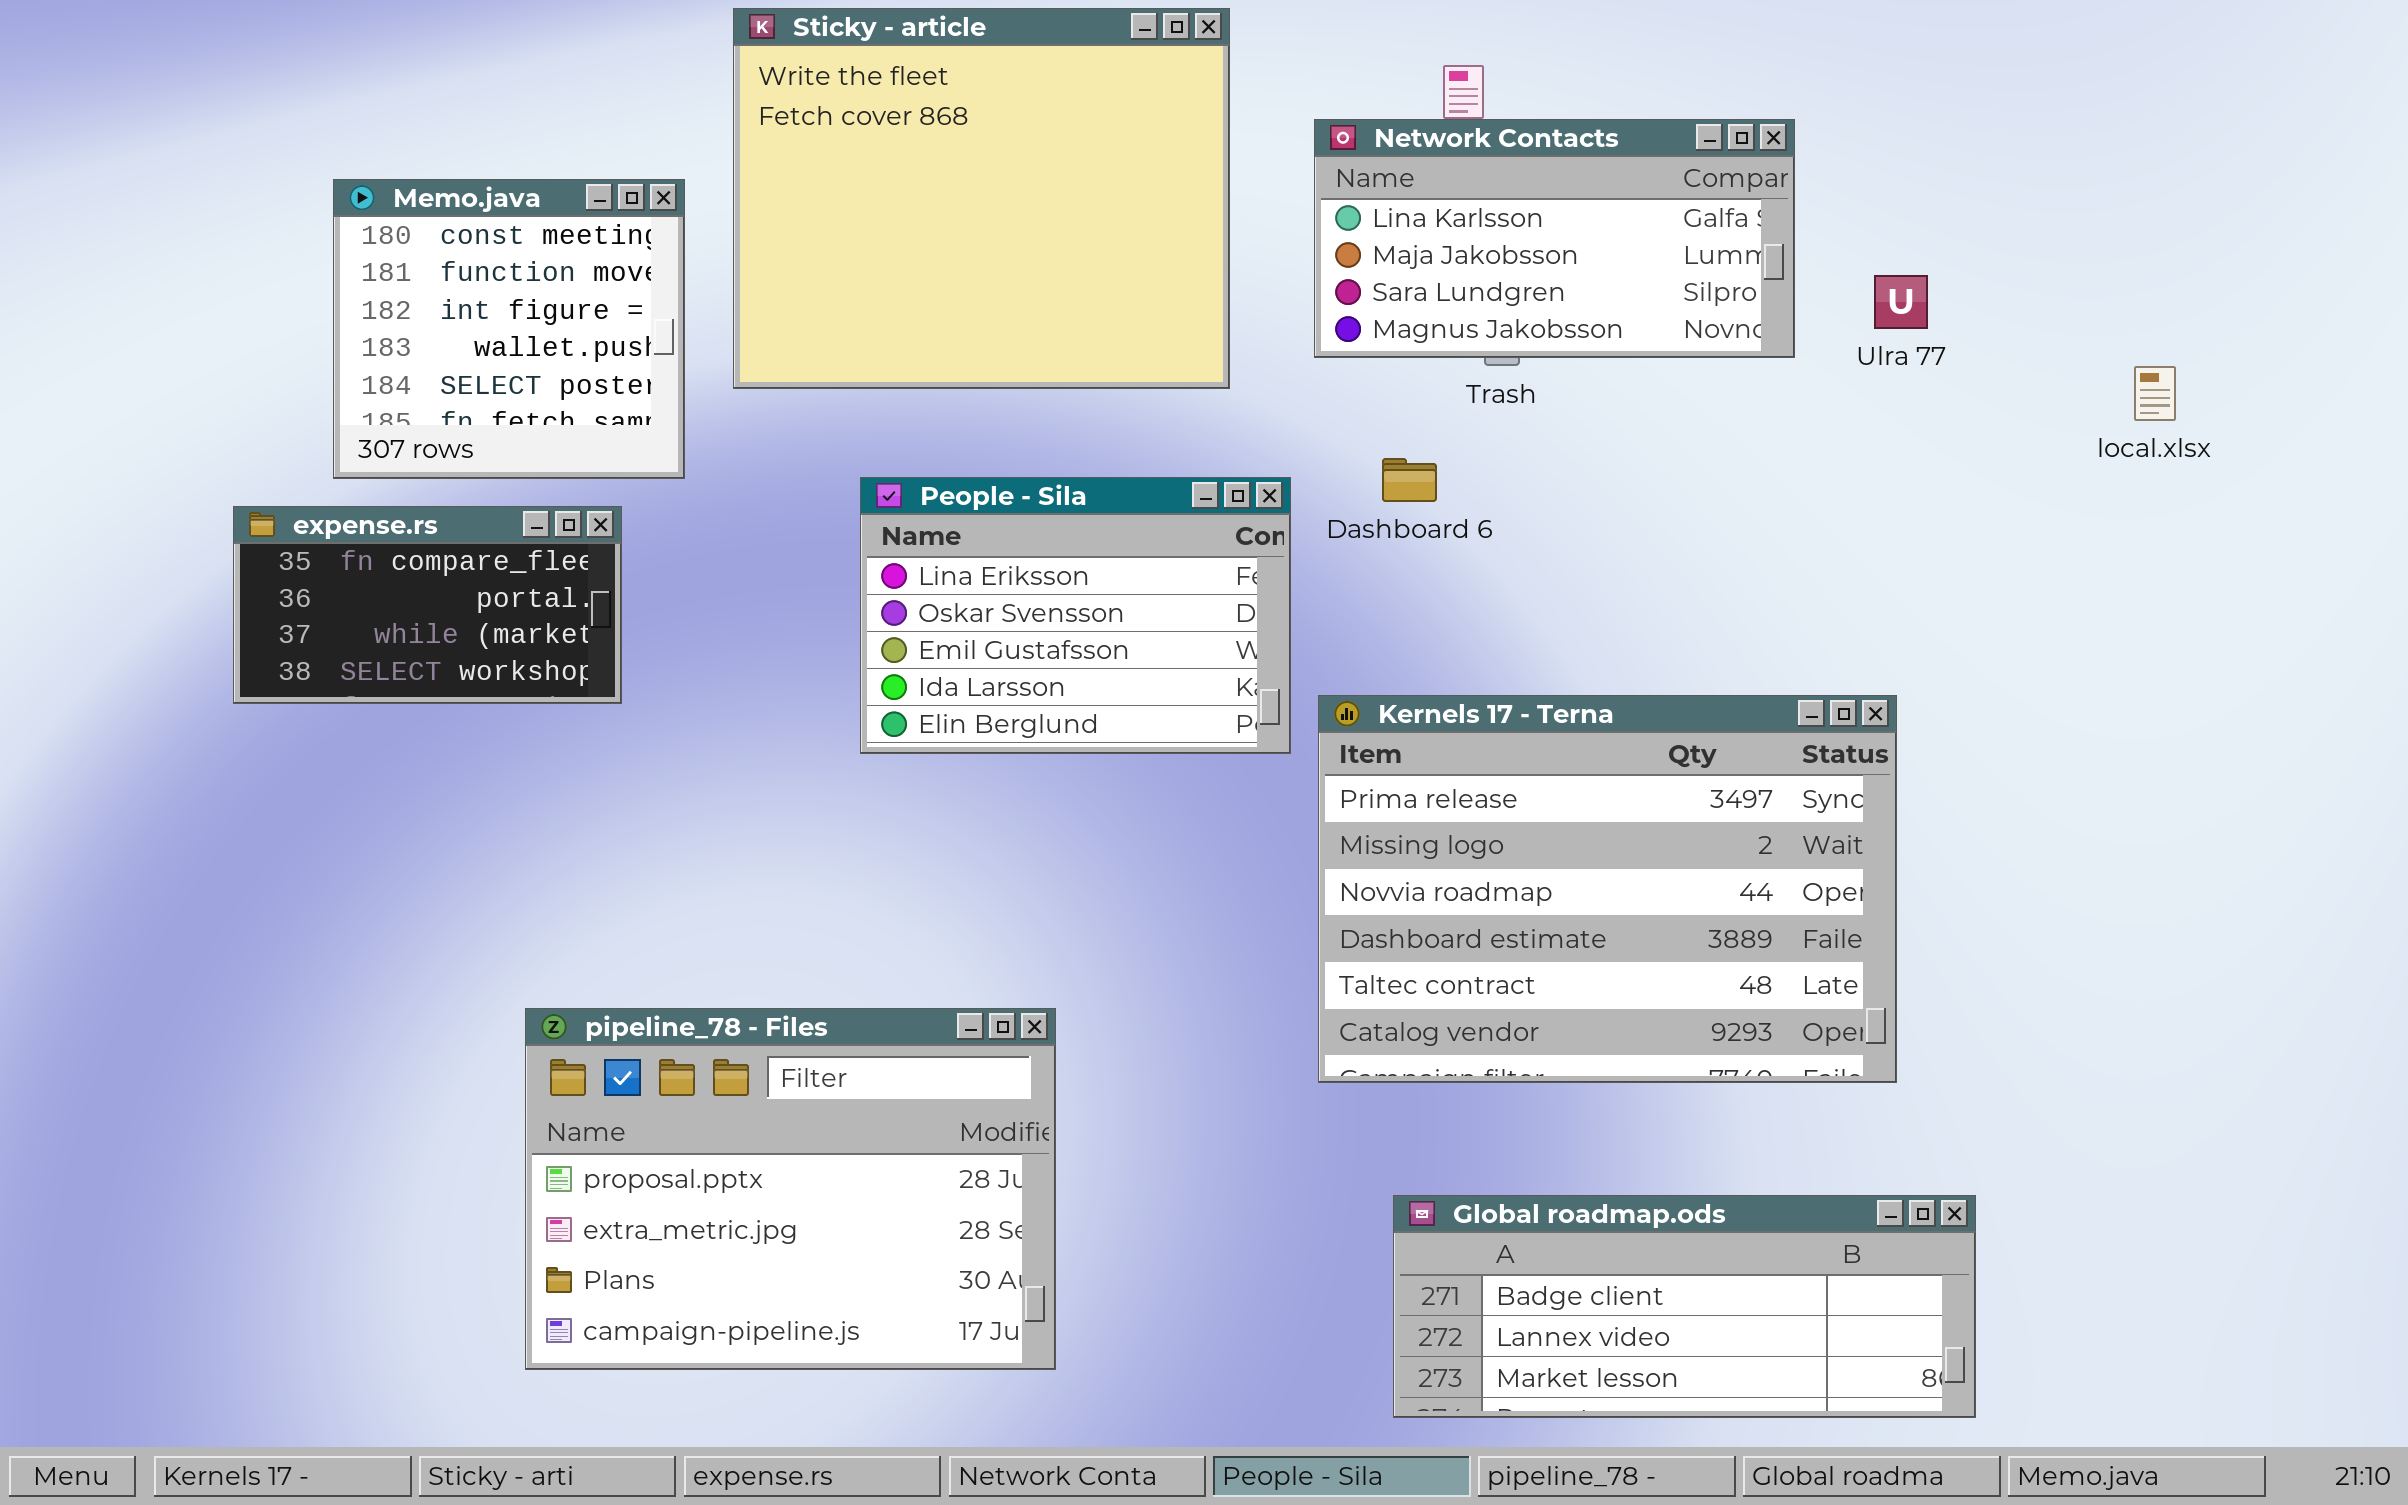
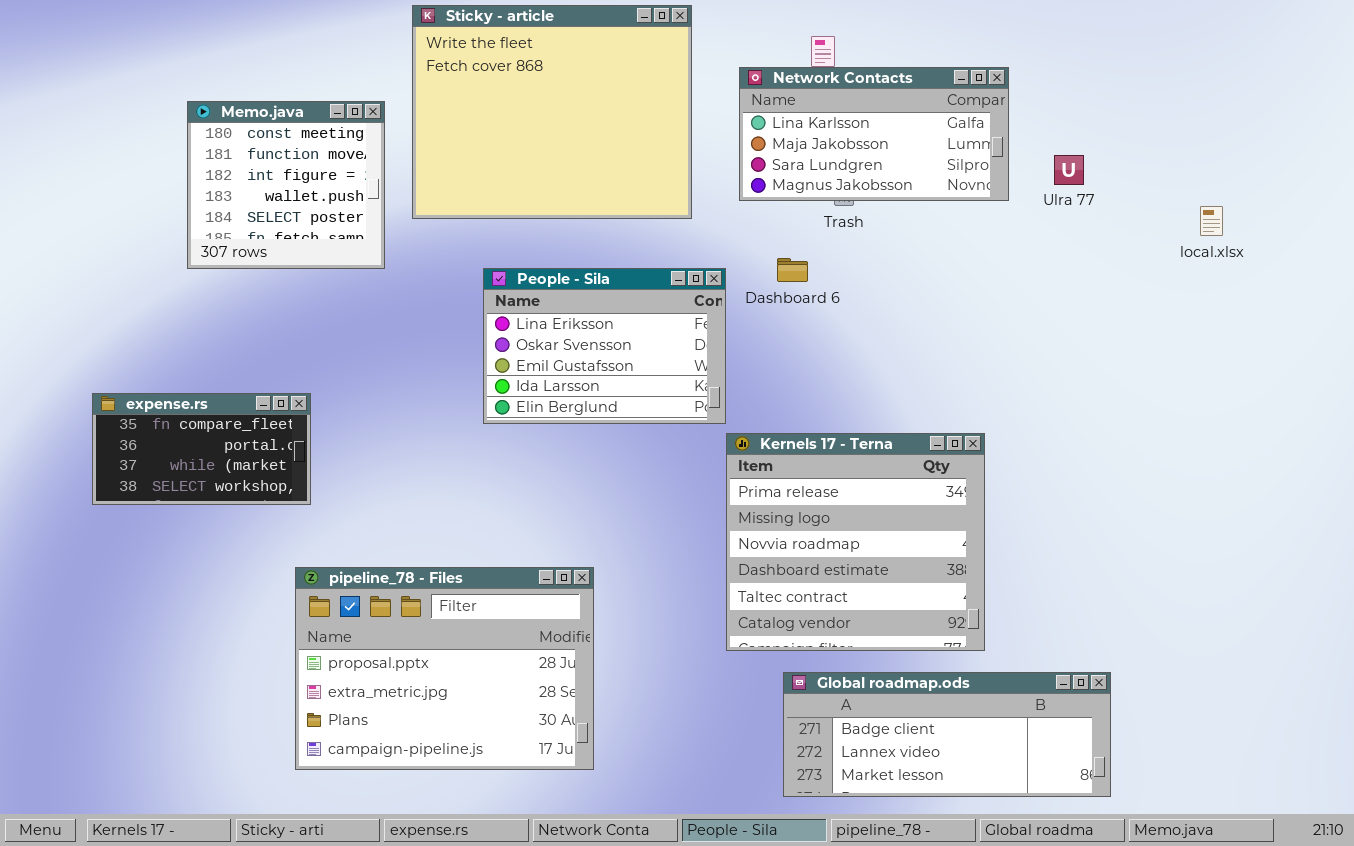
expense.rs: [233,506,622,704] -> [92,393,311,505], moved
Kernels 17 - Terna: [1318,695,1897,1083] -> [726,433,985,651], moved, resized

